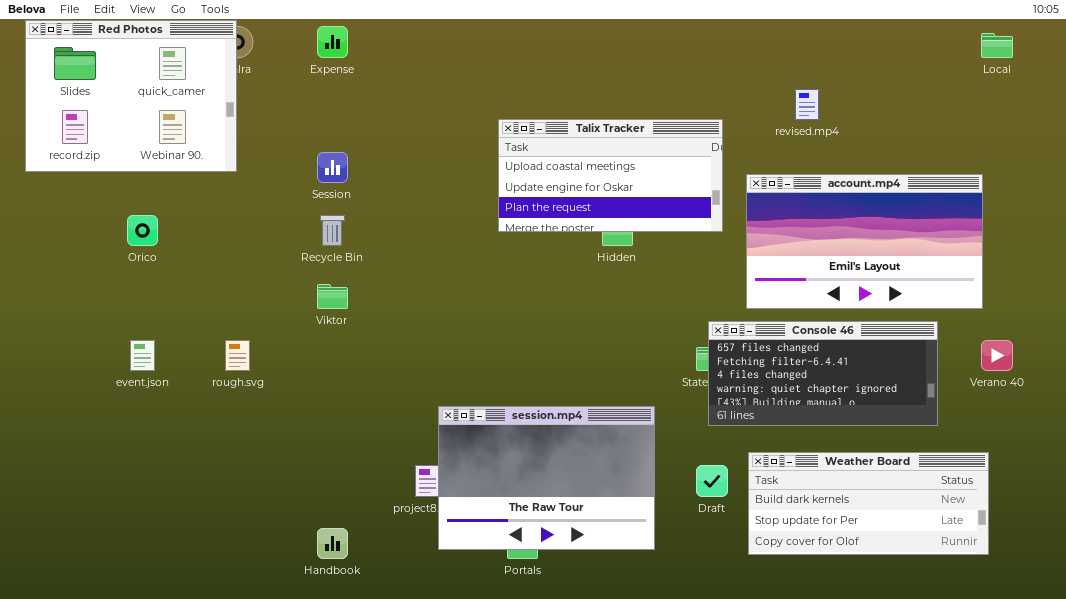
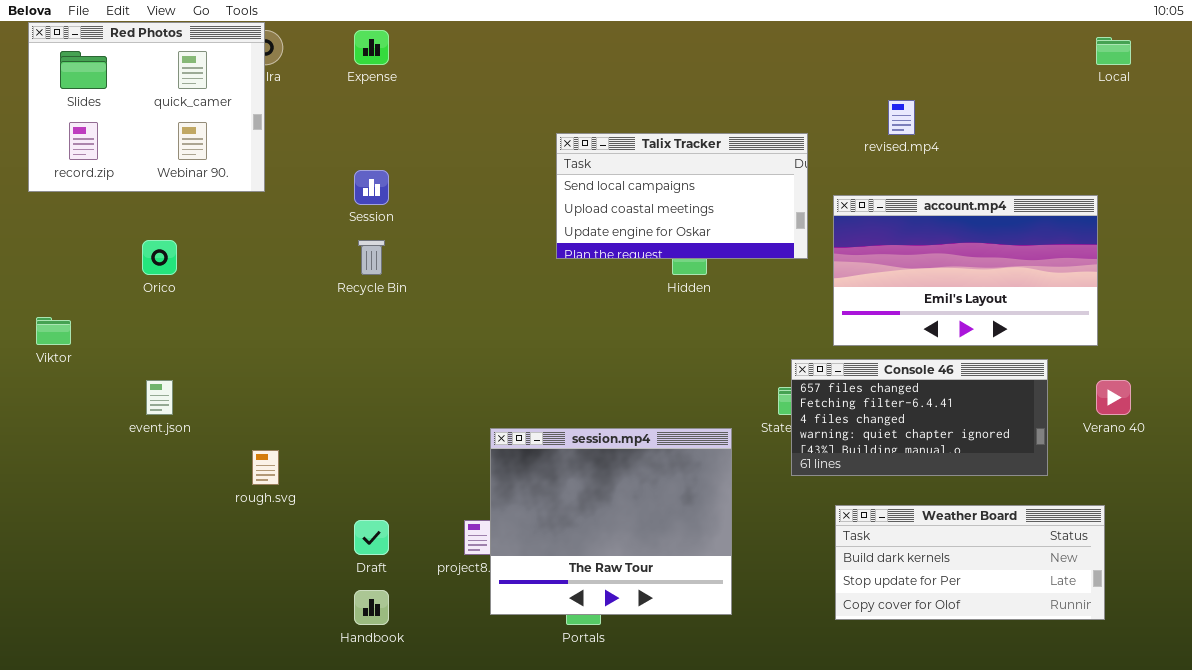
Talix Tracker: [498,119,723,232] -> [556,133,808,259], scrolled up 1 row
Viktor: [317,284,348,309] -> [36,317,71,345], moved
rough.svg: [225,340,250,371] -> [252,450,279,485], moved
session.mp4: [438,406,655,550] -> [490,428,732,615], resized
Draft: [696,465,728,497] -> [354,520,389,555], moved

